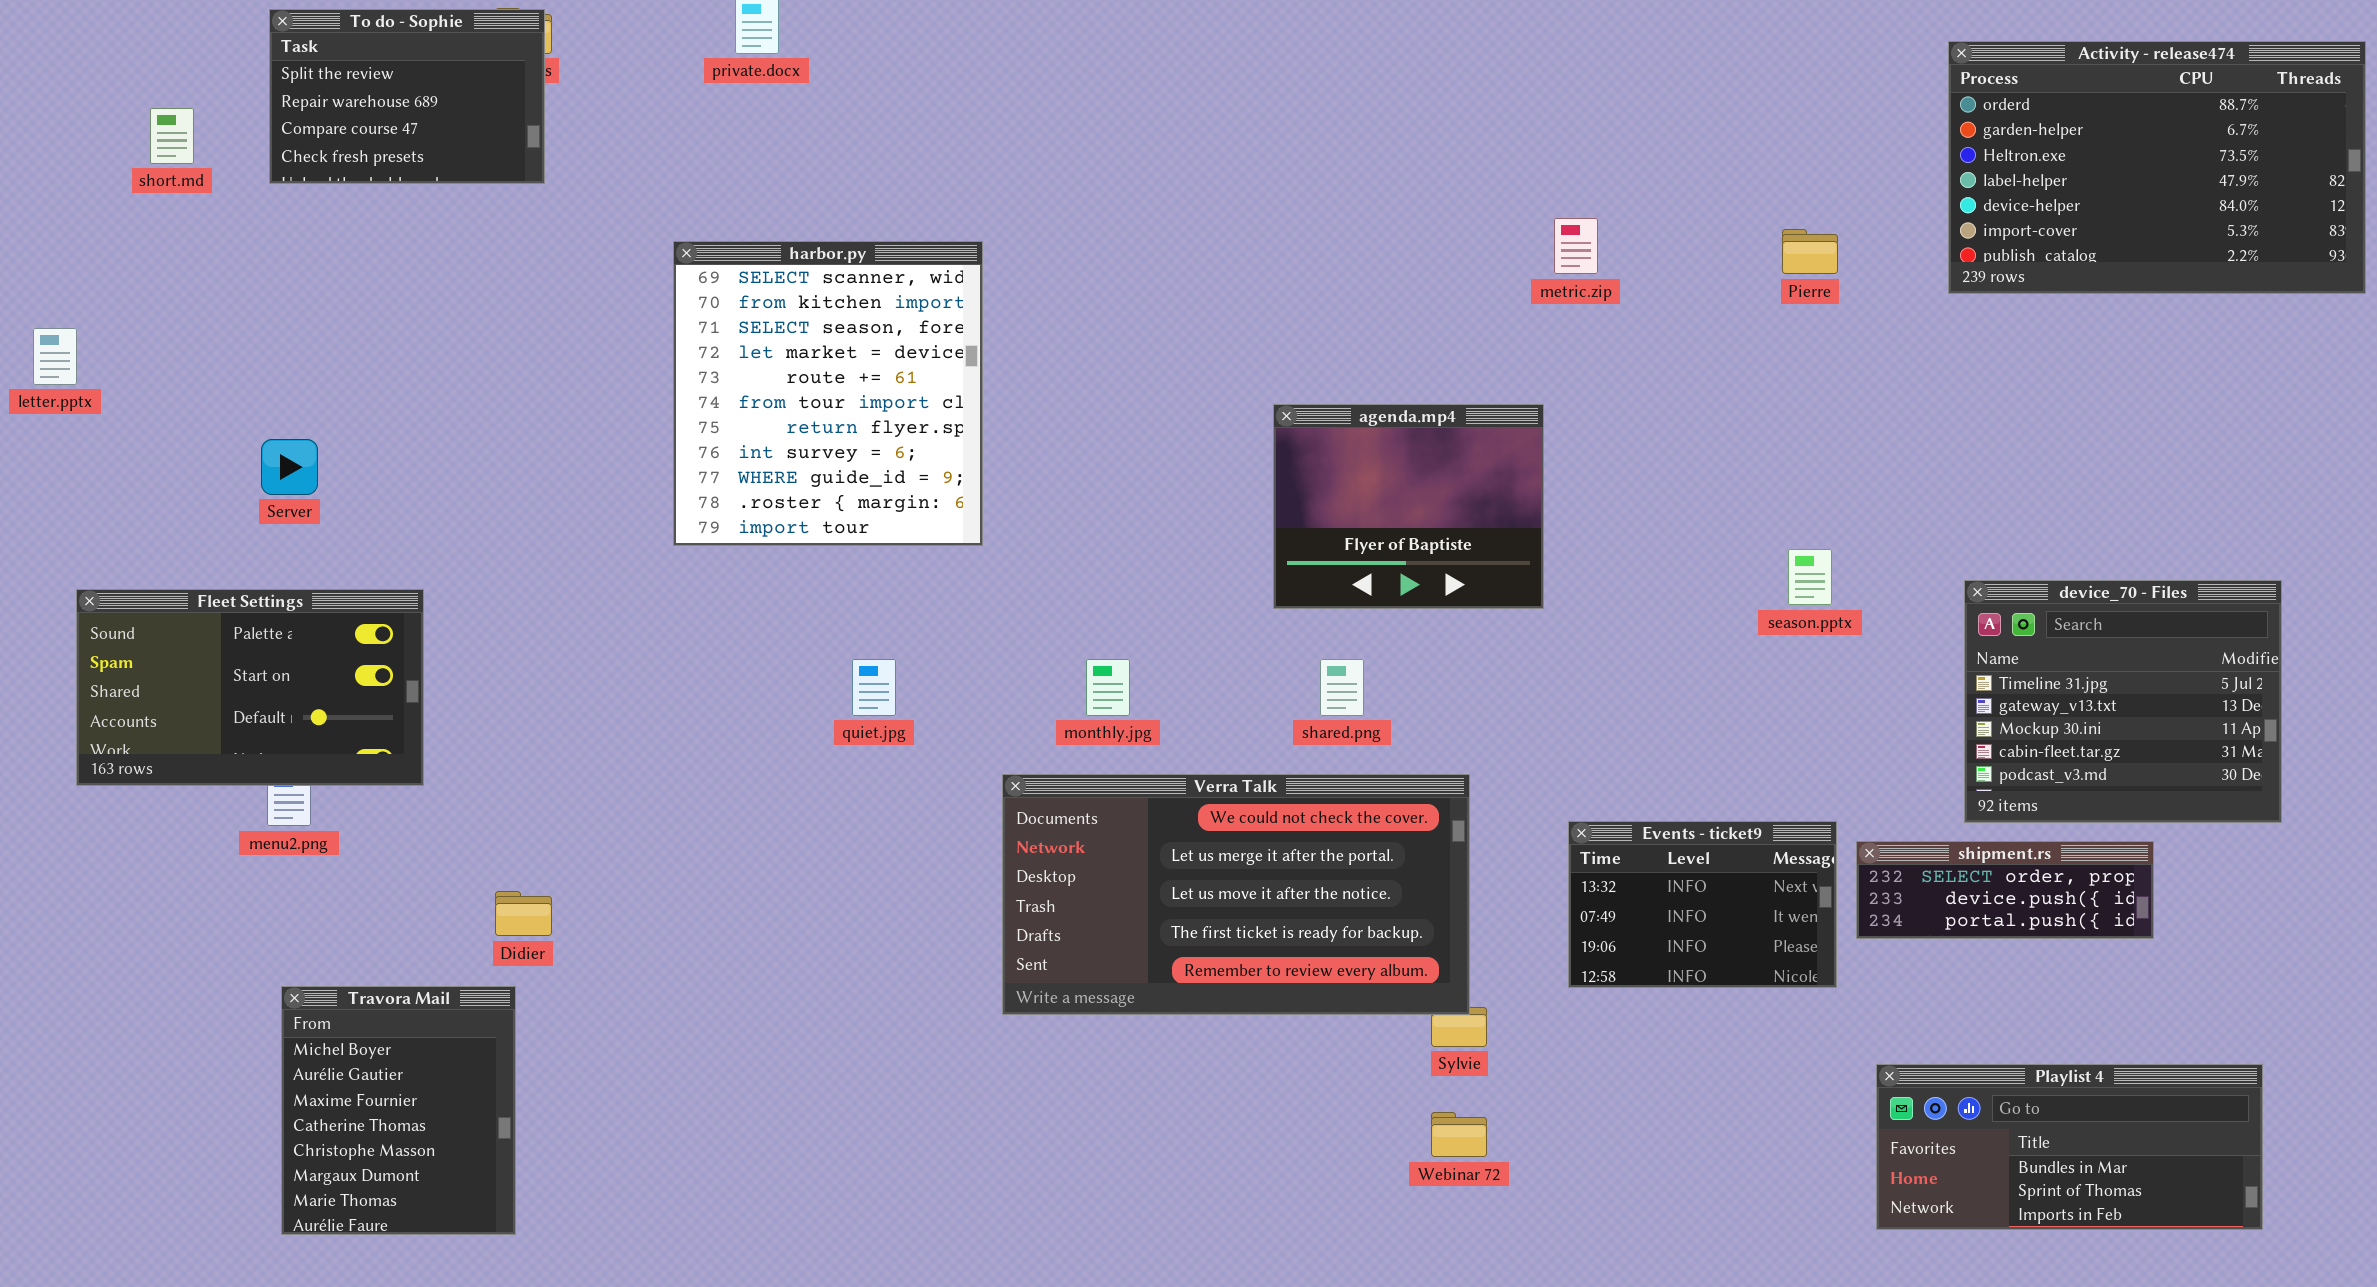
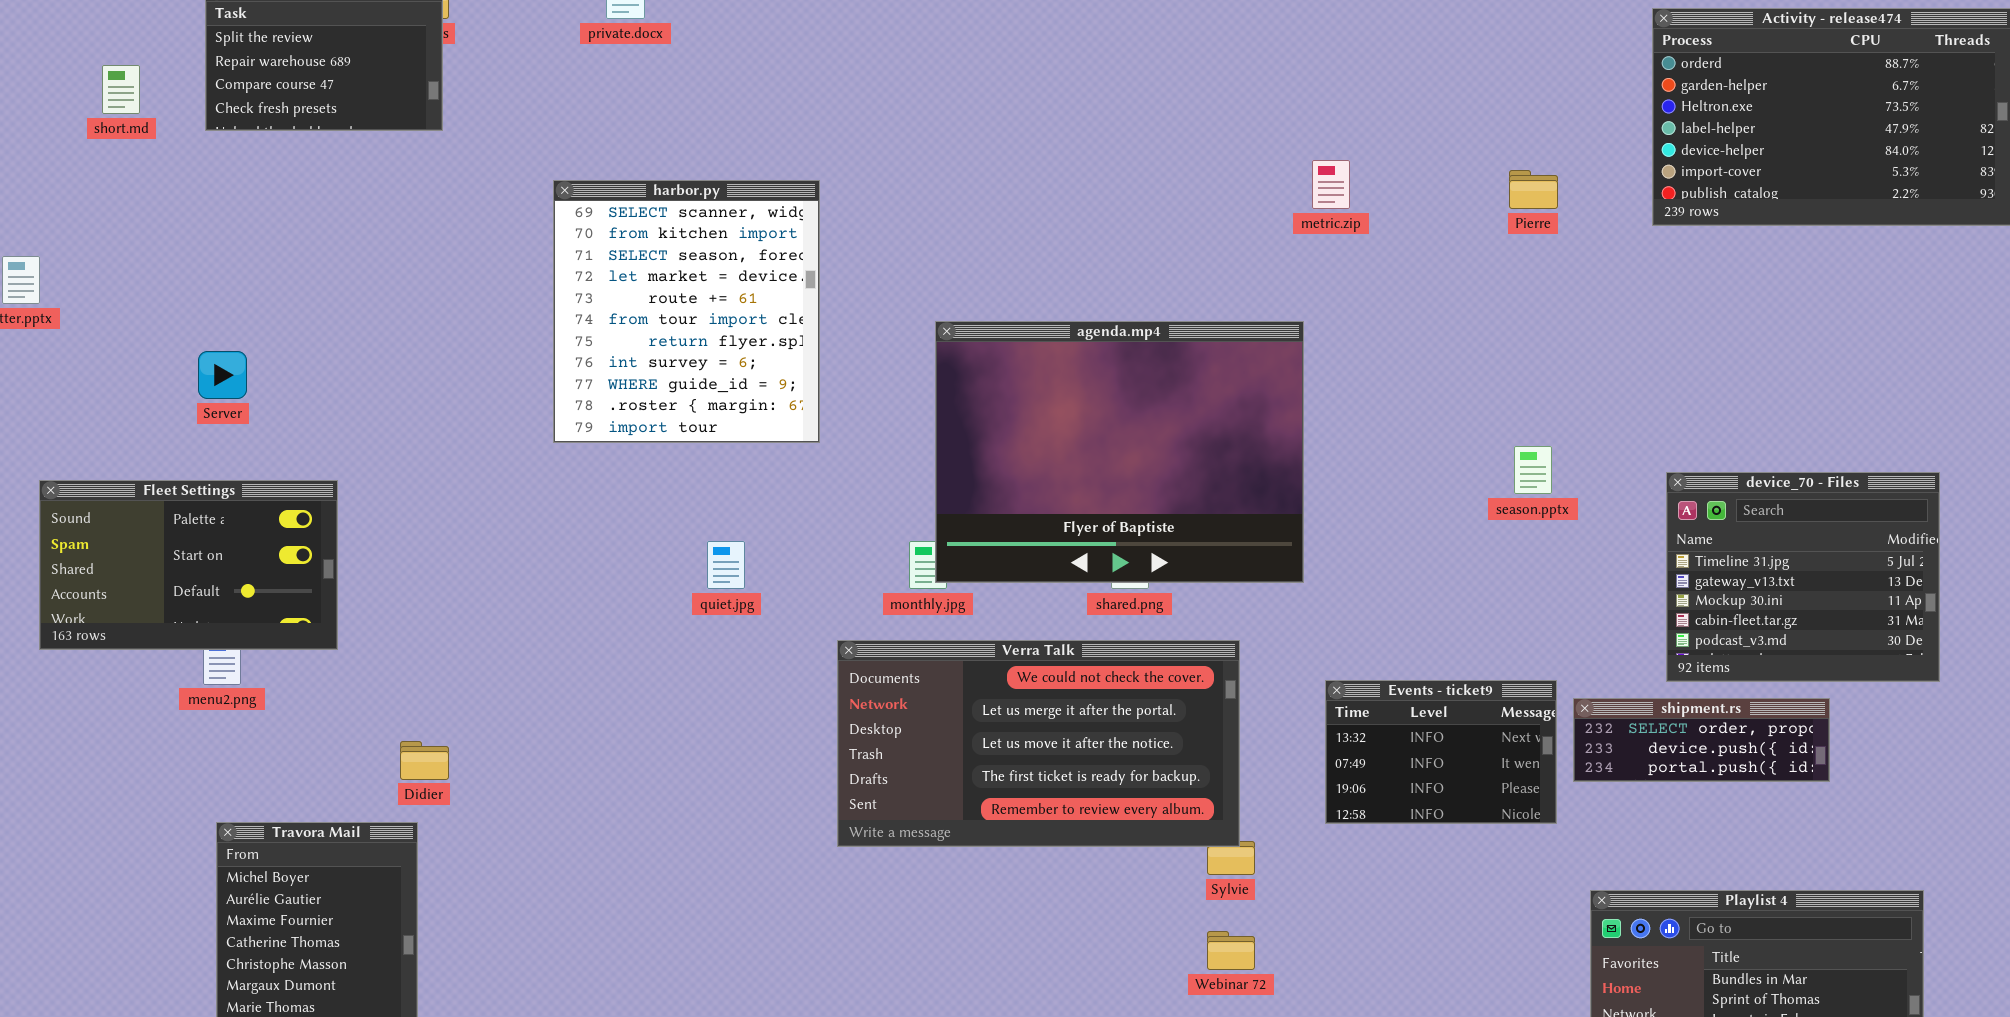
agenda.mp4: [1273,404,1544,609] -> [935,321,1304,583], resized

